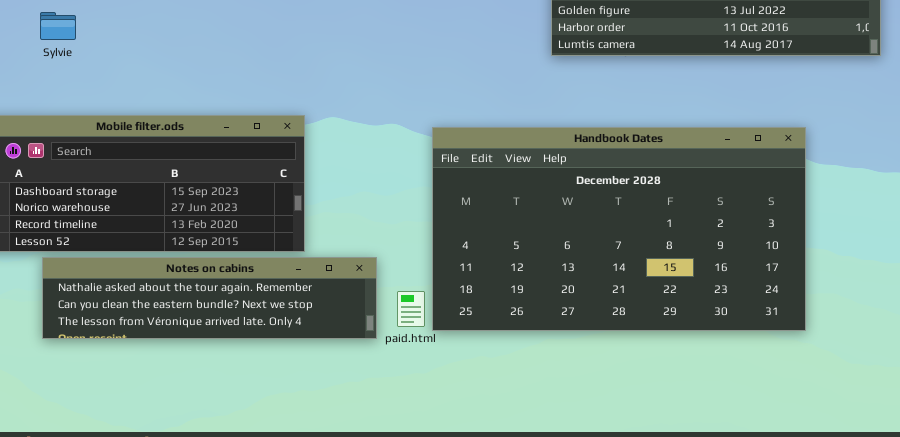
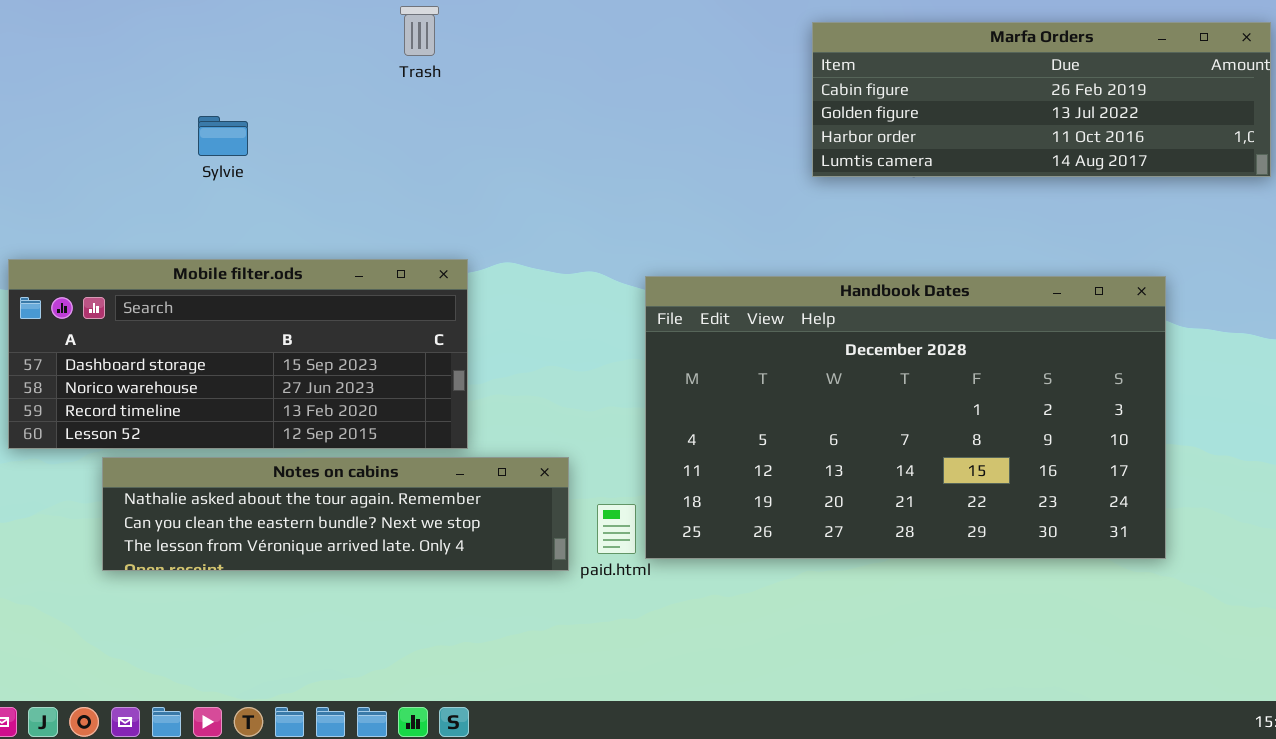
Sylvie: [40,12,76,40] -> [198,116,248,156], moved

